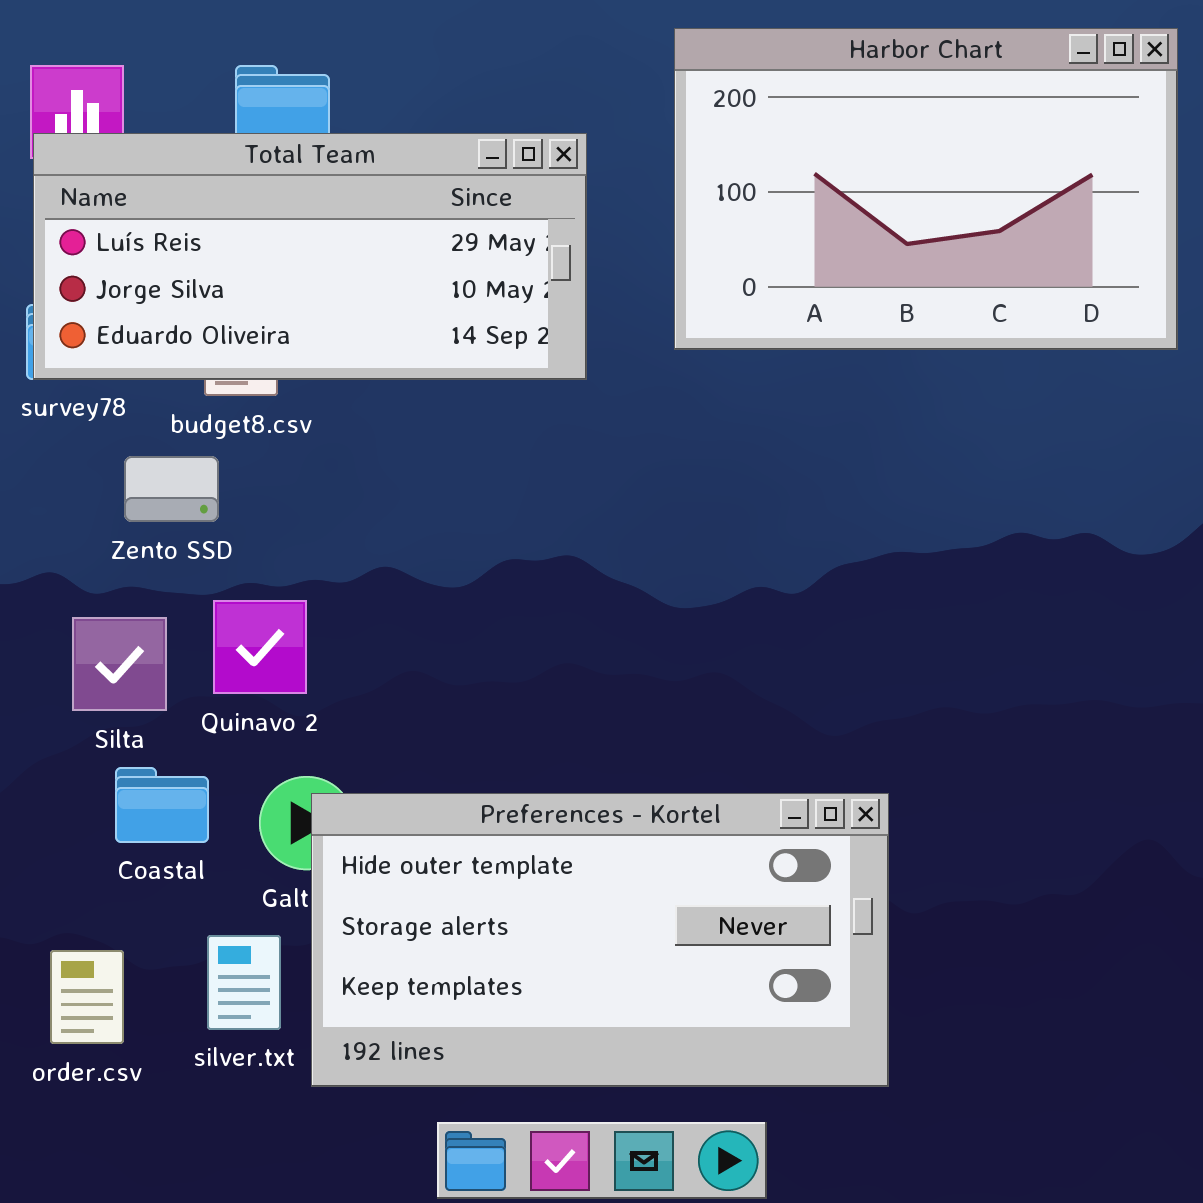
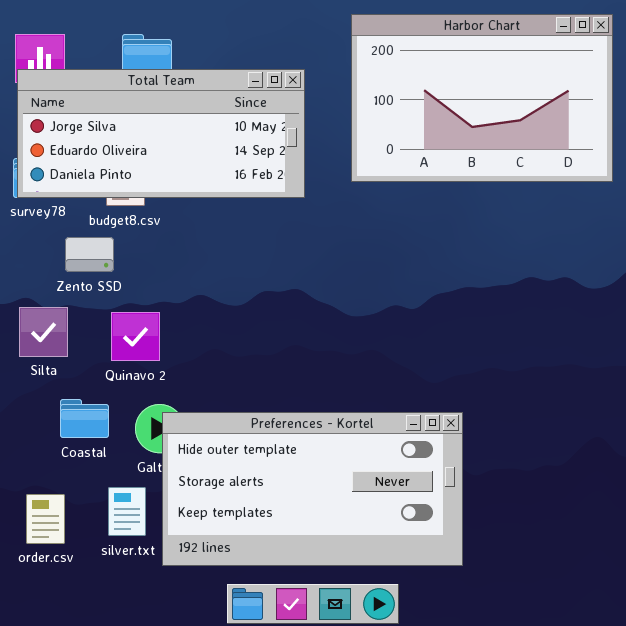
Total Team: [33,133,587,380] -> [17,69,305,198], scrolled down 1 row
Silta: [72,617,167,711] -> [19,307,68,357], moved

